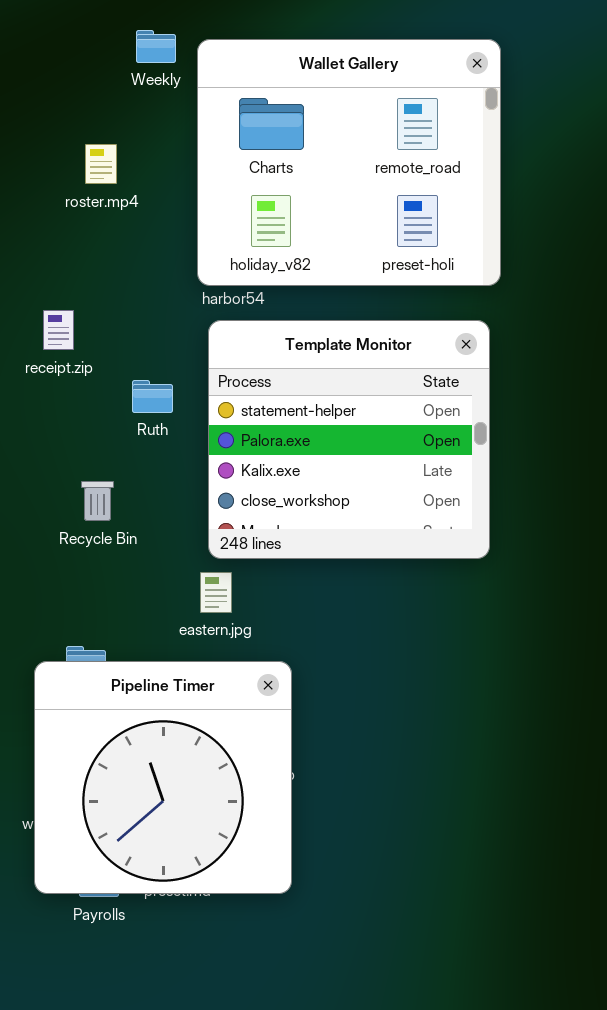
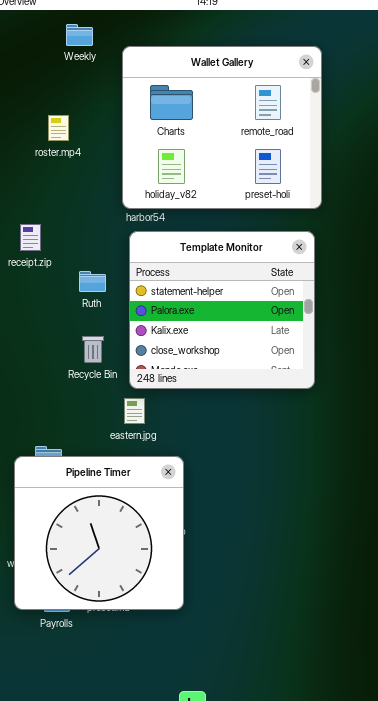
Weekly: [136,30,176,63] -> [66,24,93,46], moved
Recycle Bin: [81,481,114,521] -> [82,336,104,363], moved

